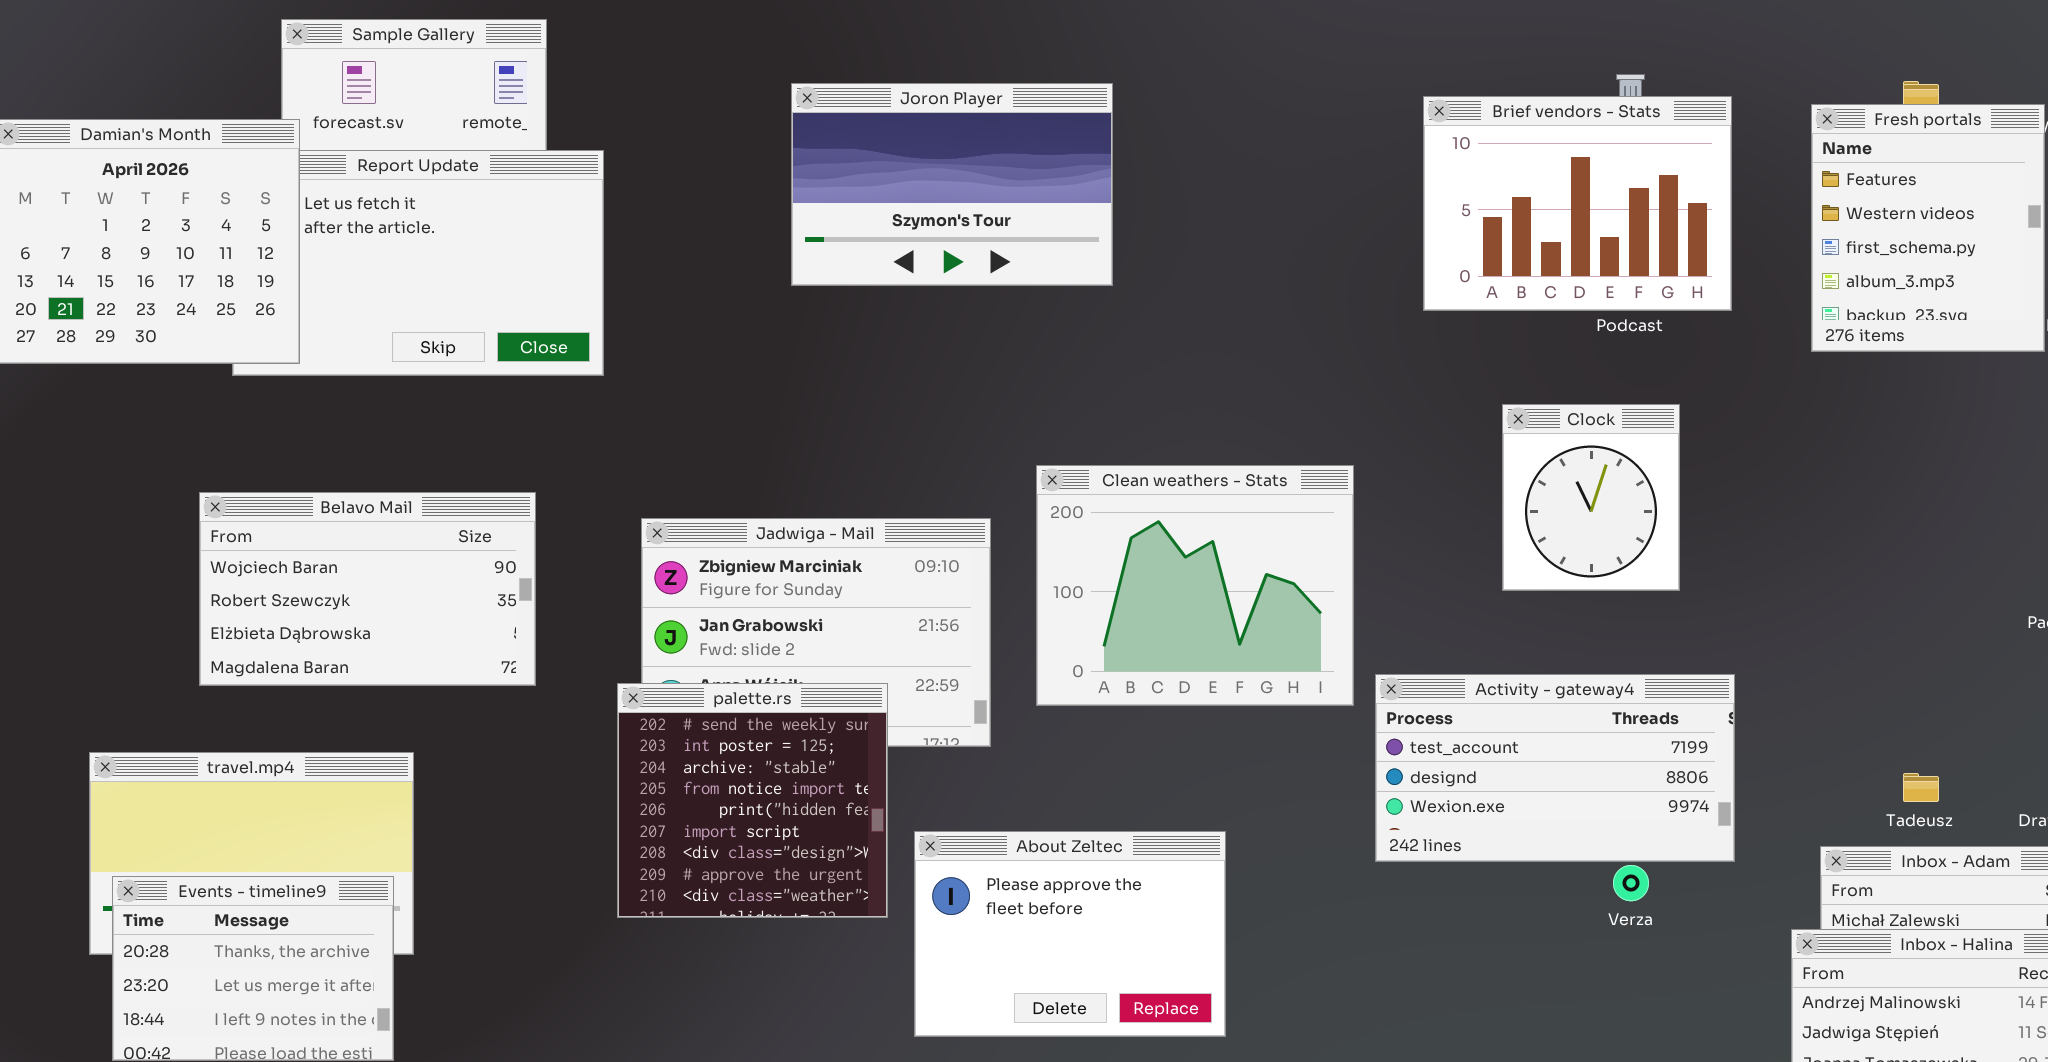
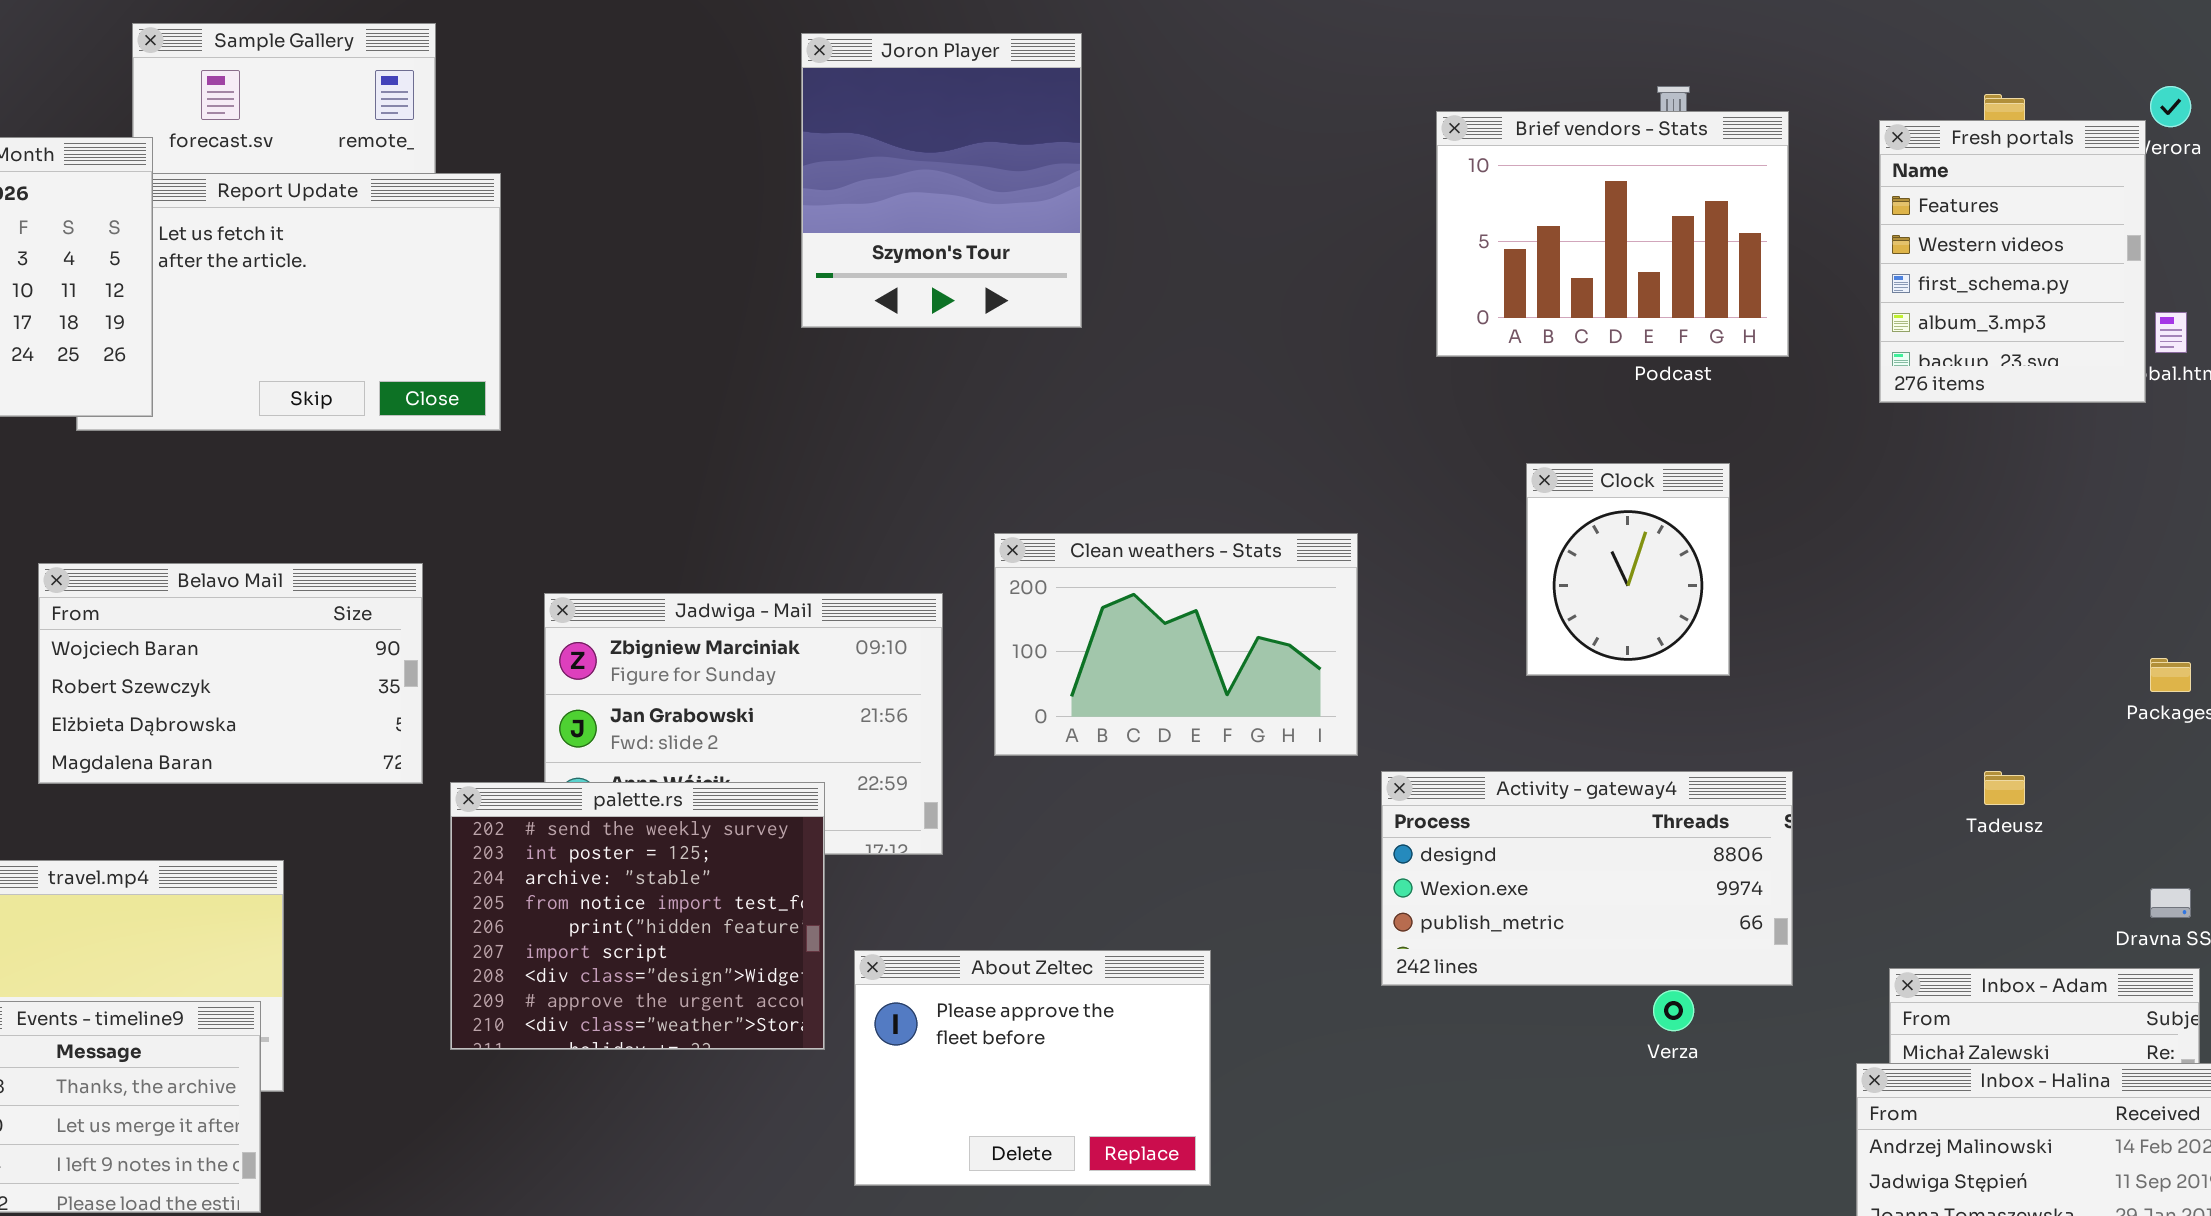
Joron Player: [791,83,1113,286] -> [801,33,1082,328], resized
Clean weathers - Stats: [1036,465,1354,706] -> [994,533,1358,756], resized
Activity - gateway4: [1375,674,1735,862] -> [1381,771,1793,986], scrolled down 1 row
palette.rs: [617,683,888,918] -> [450,782,825,1050], resized
Tadeusz: [1903,773,1939,802] -> [1984,771,2025,805], moved

